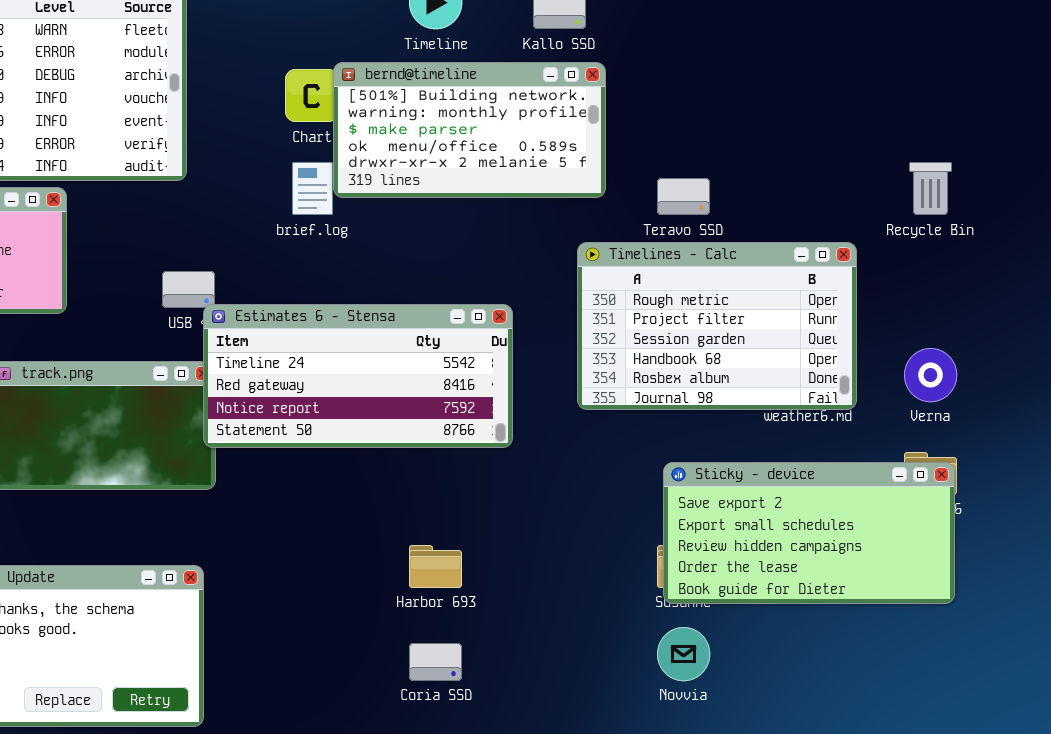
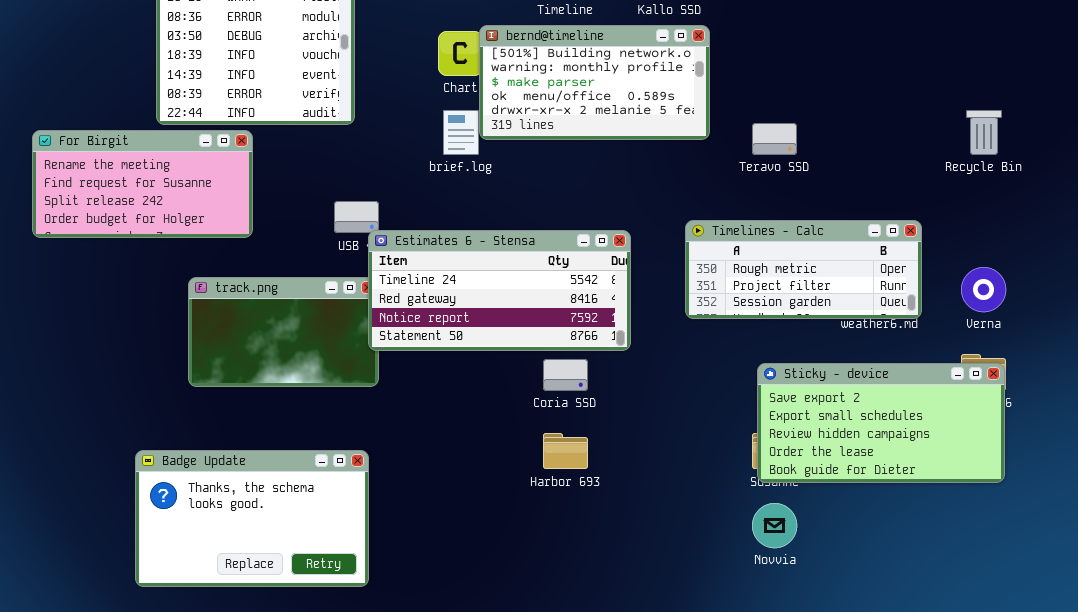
Timelines - Calc: [577,242,857,410] -> [685,220,922,319], resized
Coria SSD: [409,643,462,681] -> [543,359,588,391], moved

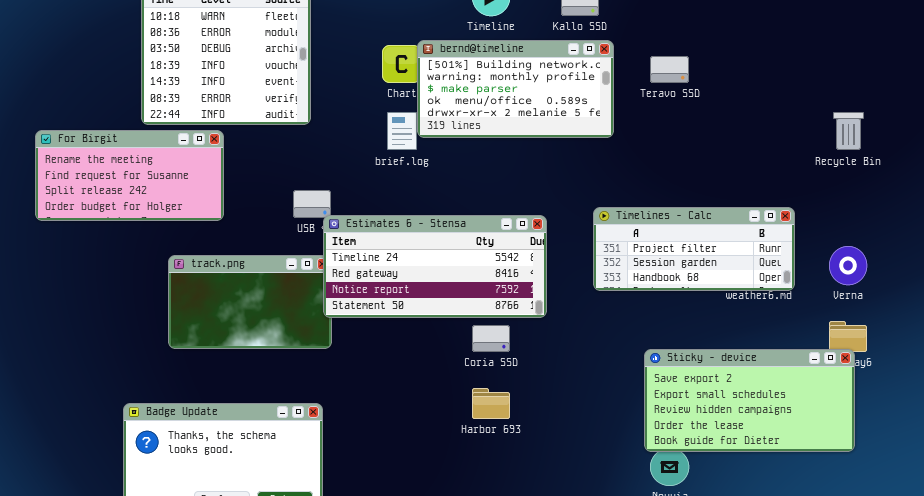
Teravo SSD: [752,123,797,155] -> [650,56,689,83], moved
Timelines - Calc: [685,220,922,319] -> [593,207,795,291], scrolled down 1 row
Sticky - device: [757,363,1005,483] -> [644,349,855,452], moved

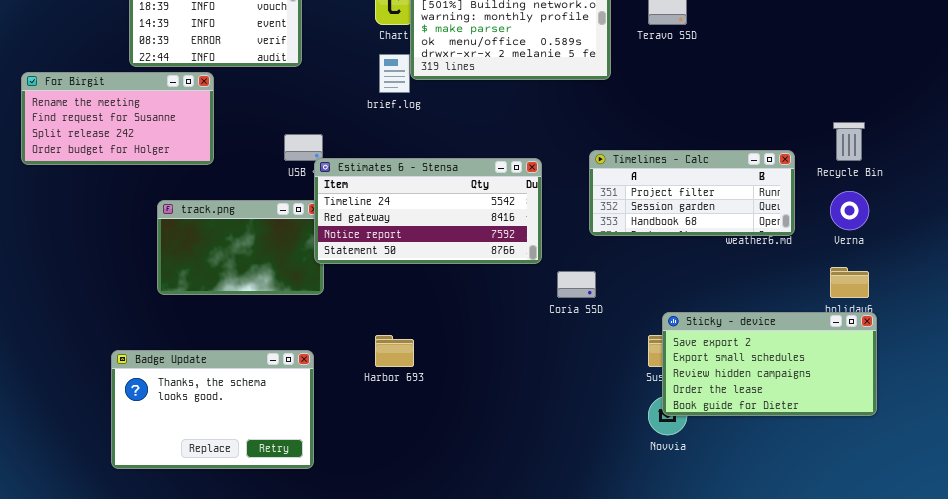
Recycle Bin: [833,112,864,150] -> [833,122,865,161], moved
Coria SSD: [472,325,510,352] -> [557,271,596,298], moved
Sticky - device: [644,349,855,452] -> [662,312,877,416], moved
Harbor 693: [472,388,510,419] -> [375,335,414,367], moved

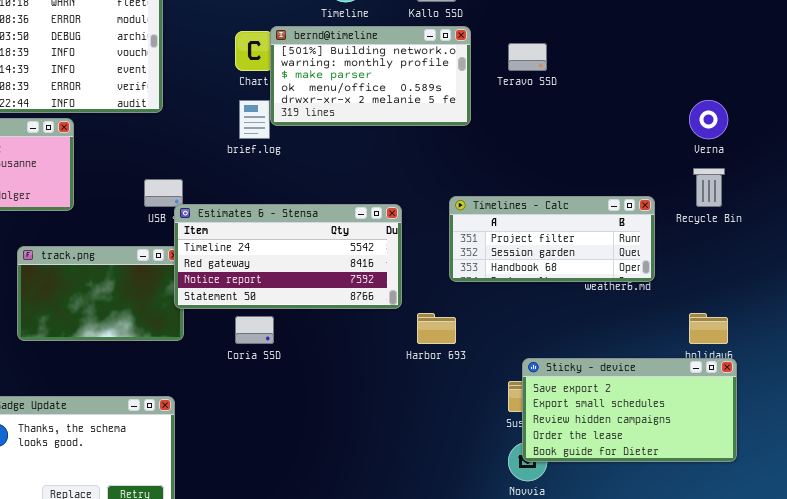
Verna: [830,191,869,230] -> [689,100,728,139], moved
Coria SSD: [557,271,596,298] -> [235,316,274,344], moved
Harbor 693: [375,335,414,367] -> [417,313,456,344], moved

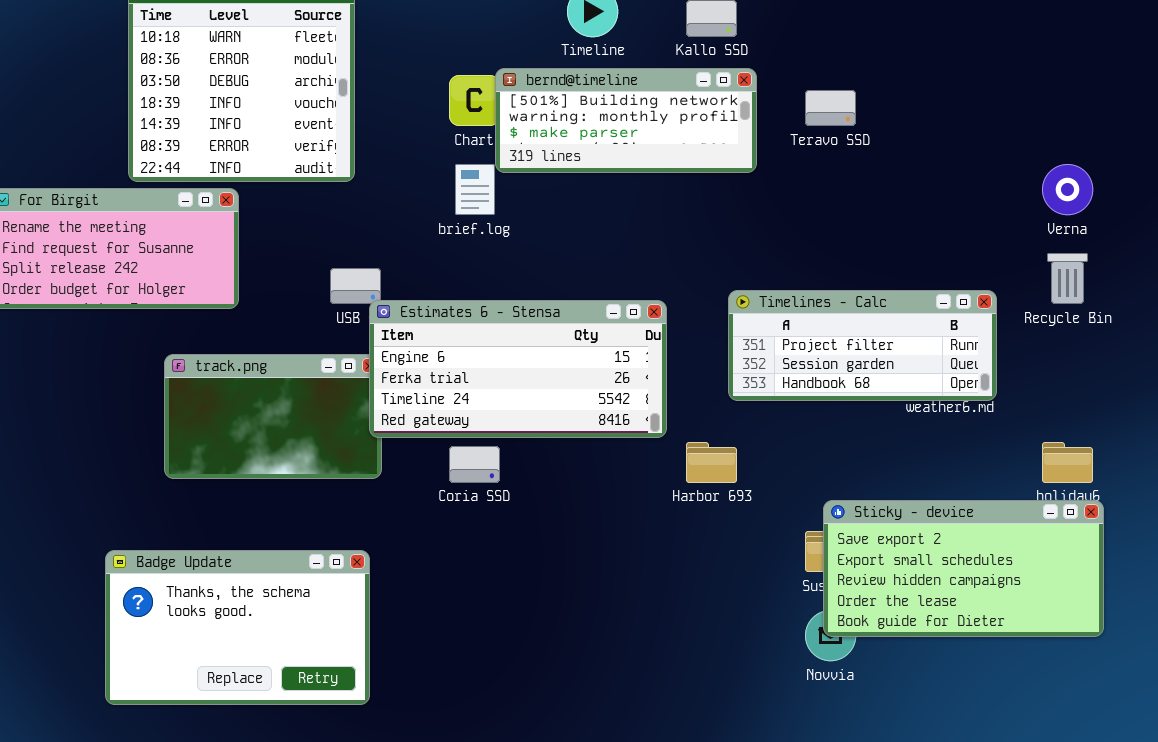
bernd@timeline: [270,26,471,126] -> [495,68,757,173], resized
Estimates 6 - Stensa: [174,204,402,309] -> [369,300,667,438], scrolled up 2 rows

